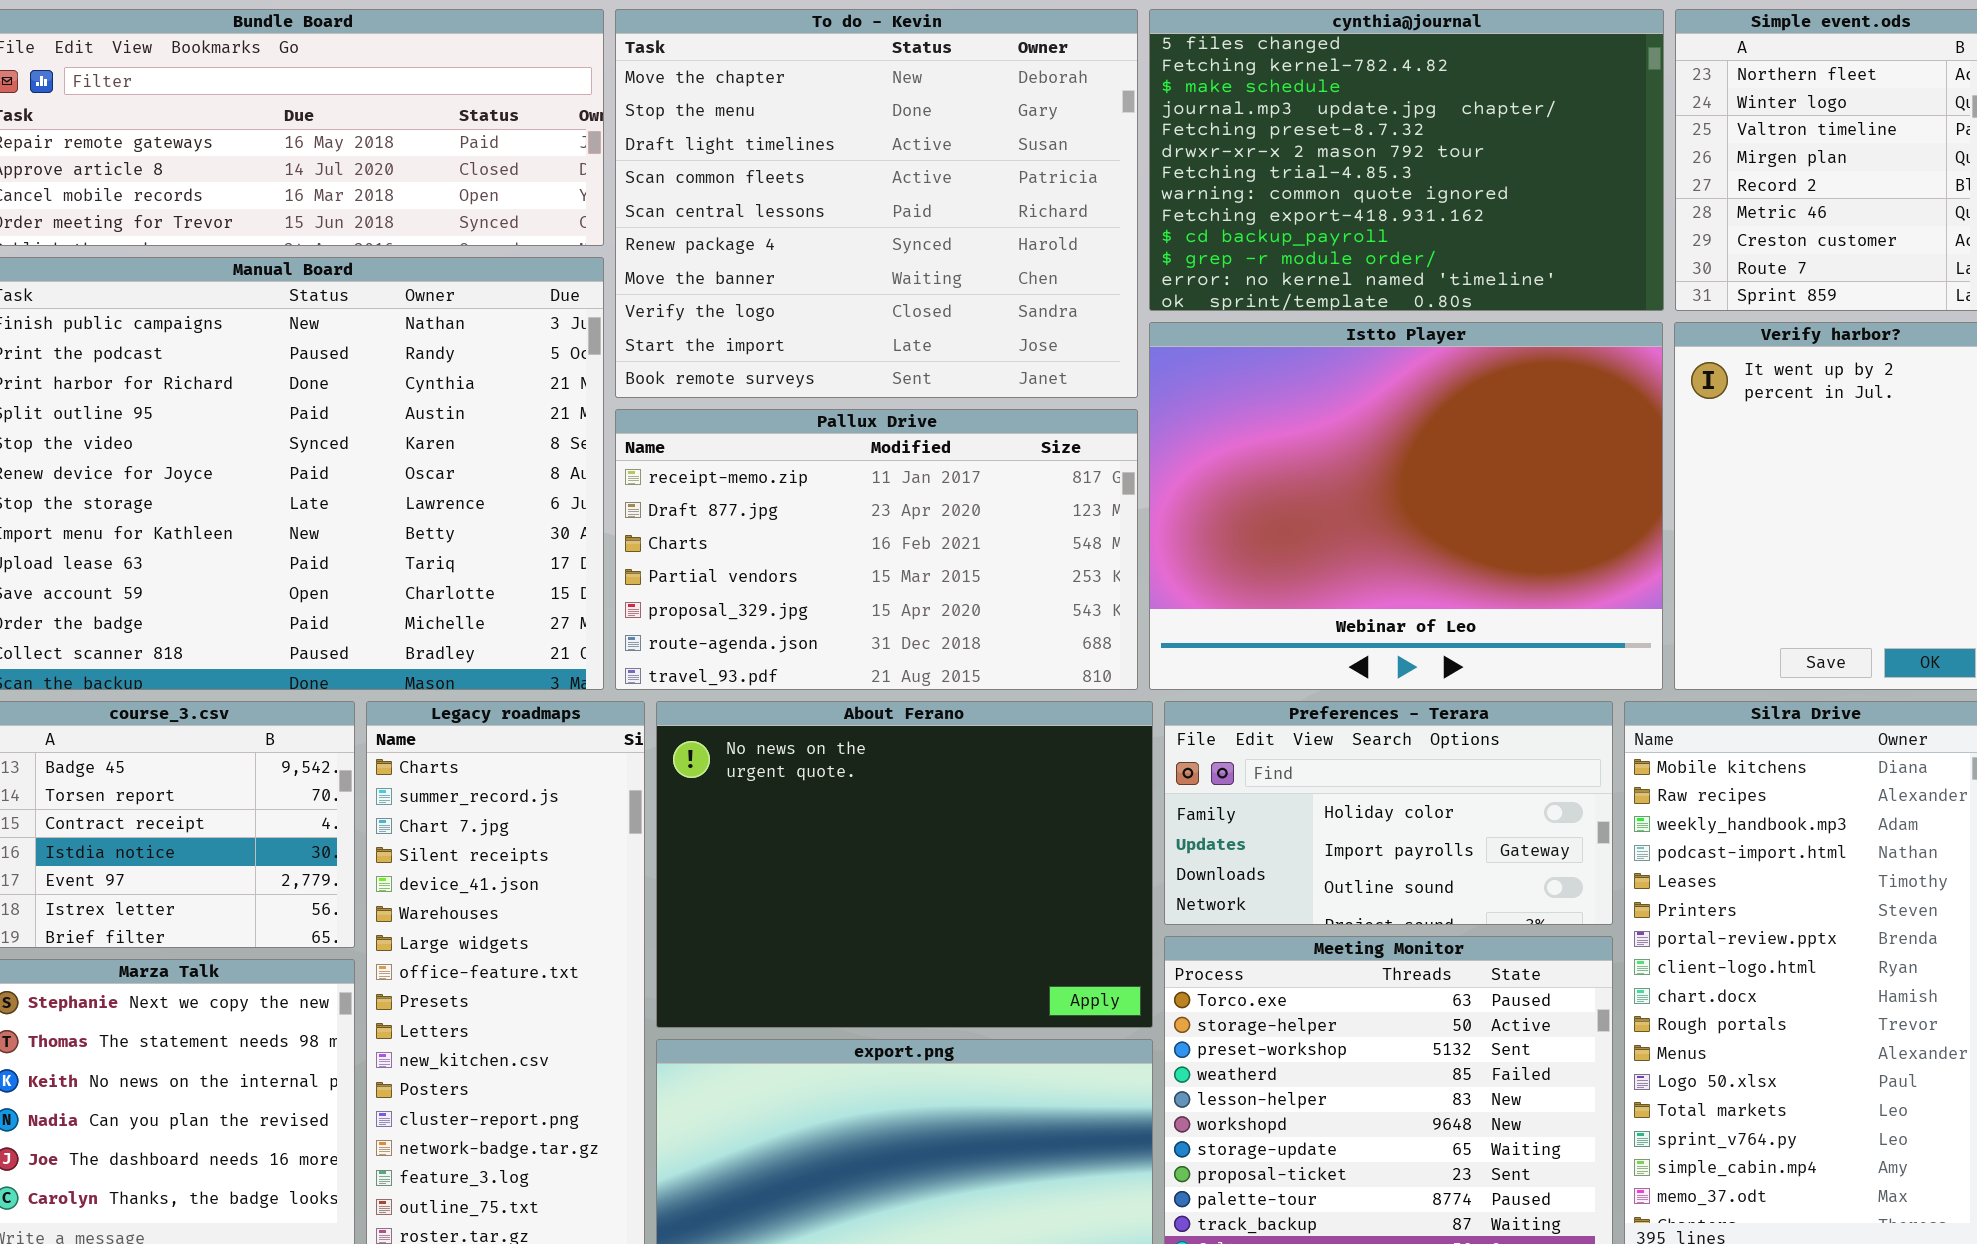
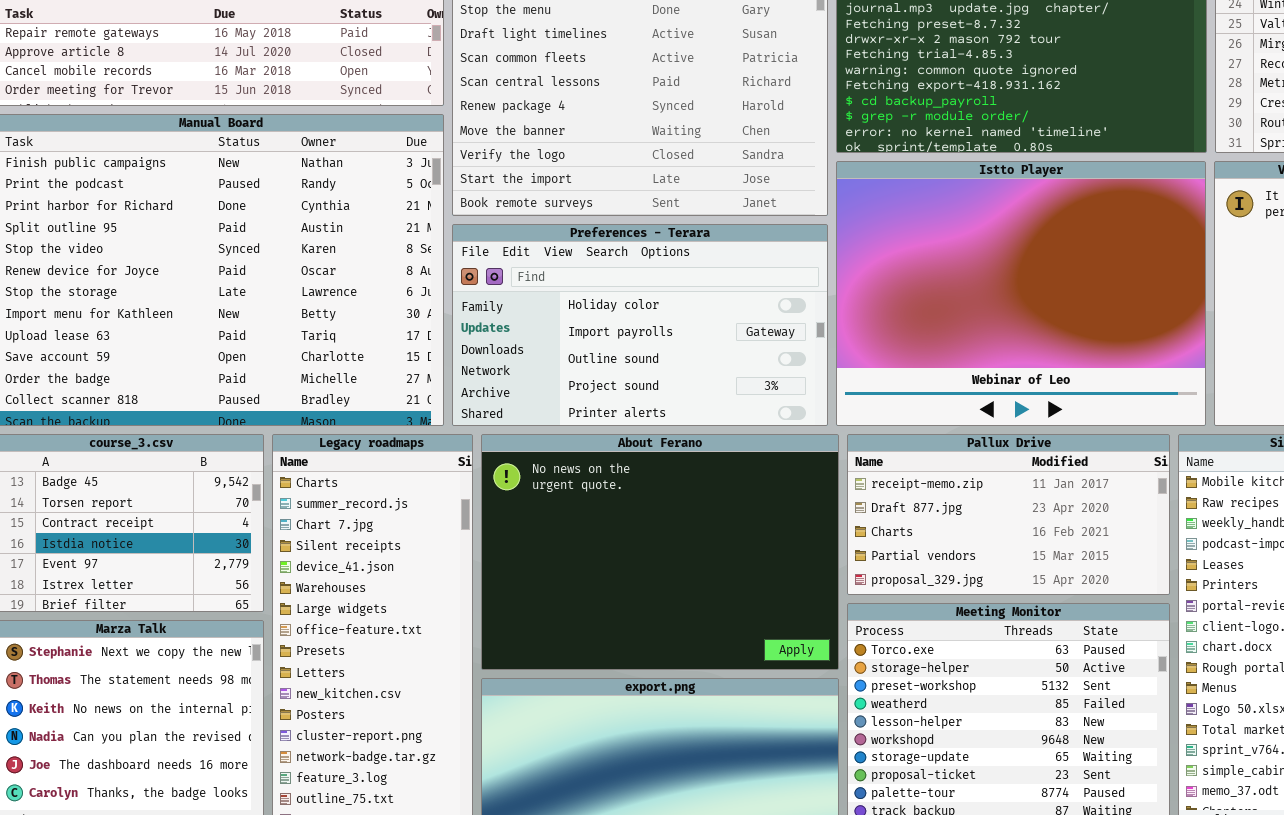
Pallux Drive: [615,409,1138,690] -> [847,434,1170,595], moved, resized
Preferences - Terara: [1164,701,1613,925] -> [452,224,828,426], moved, resized

